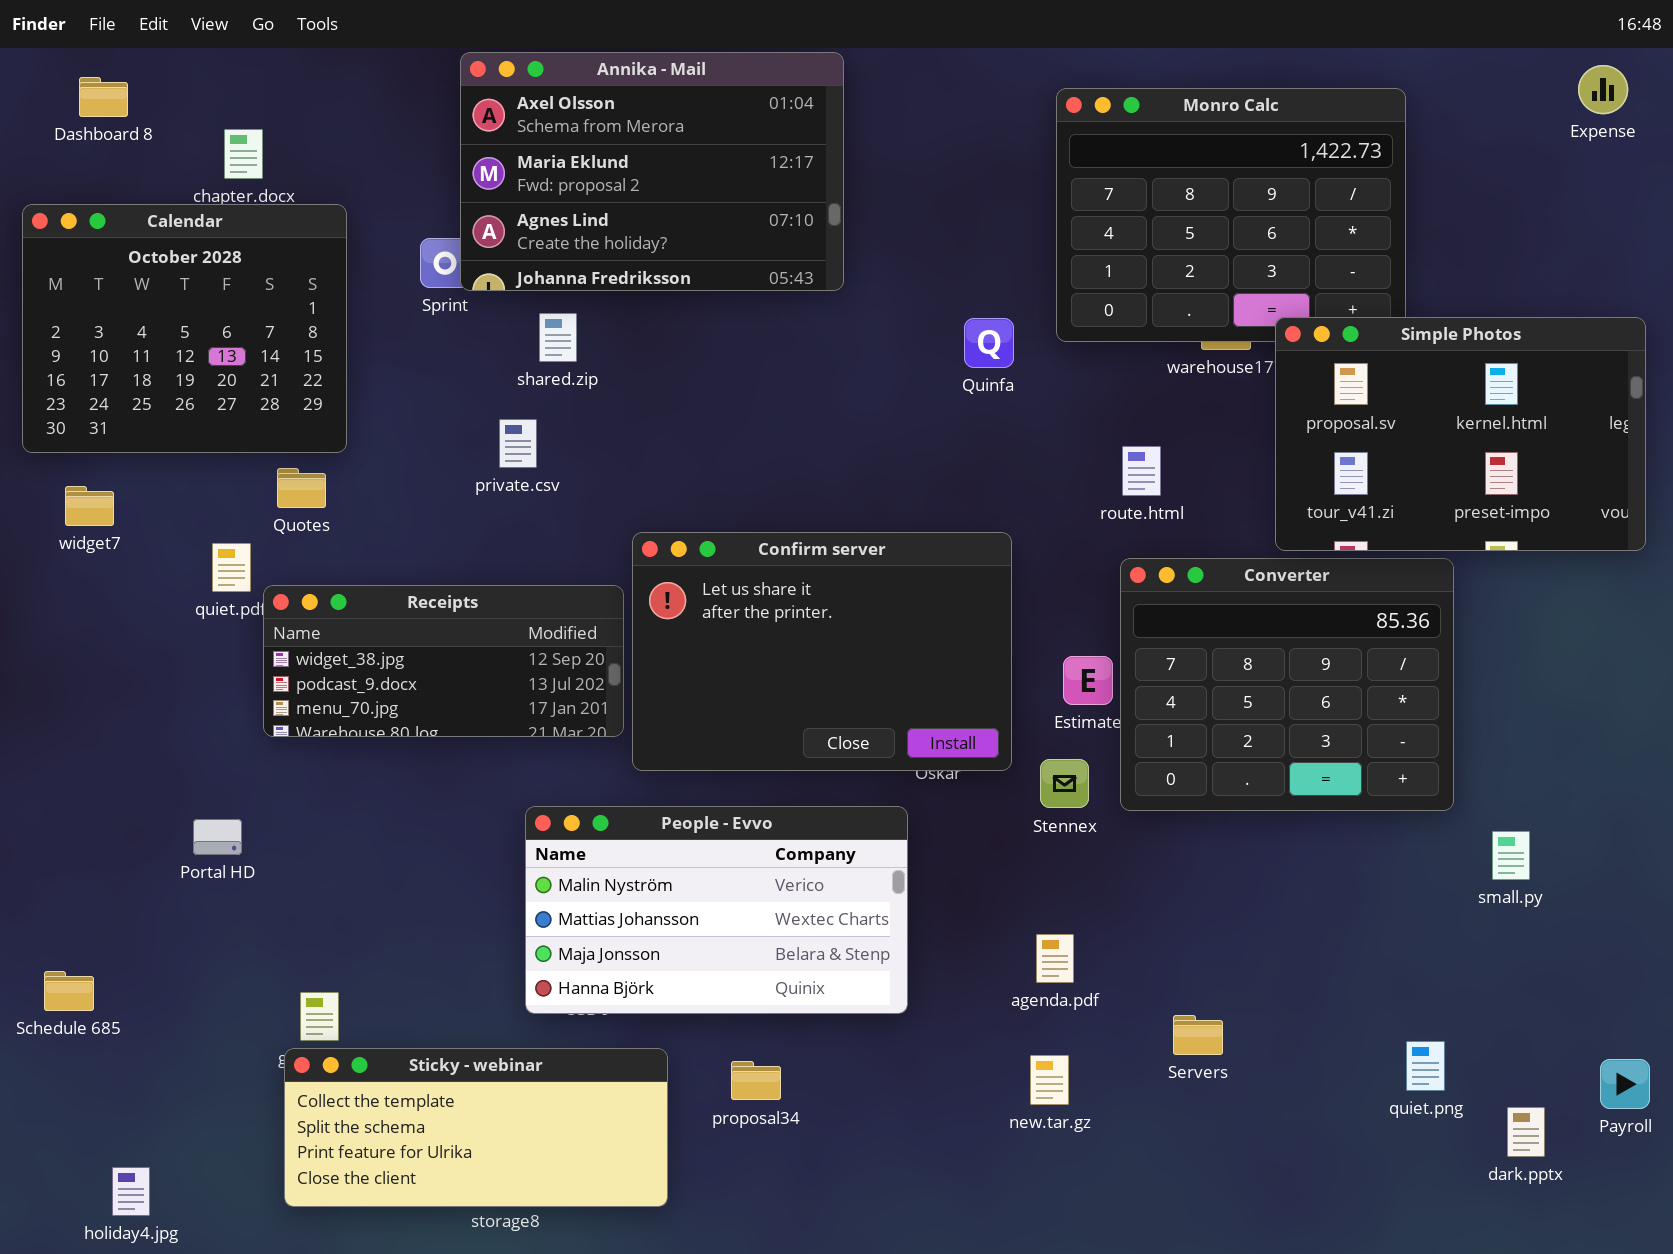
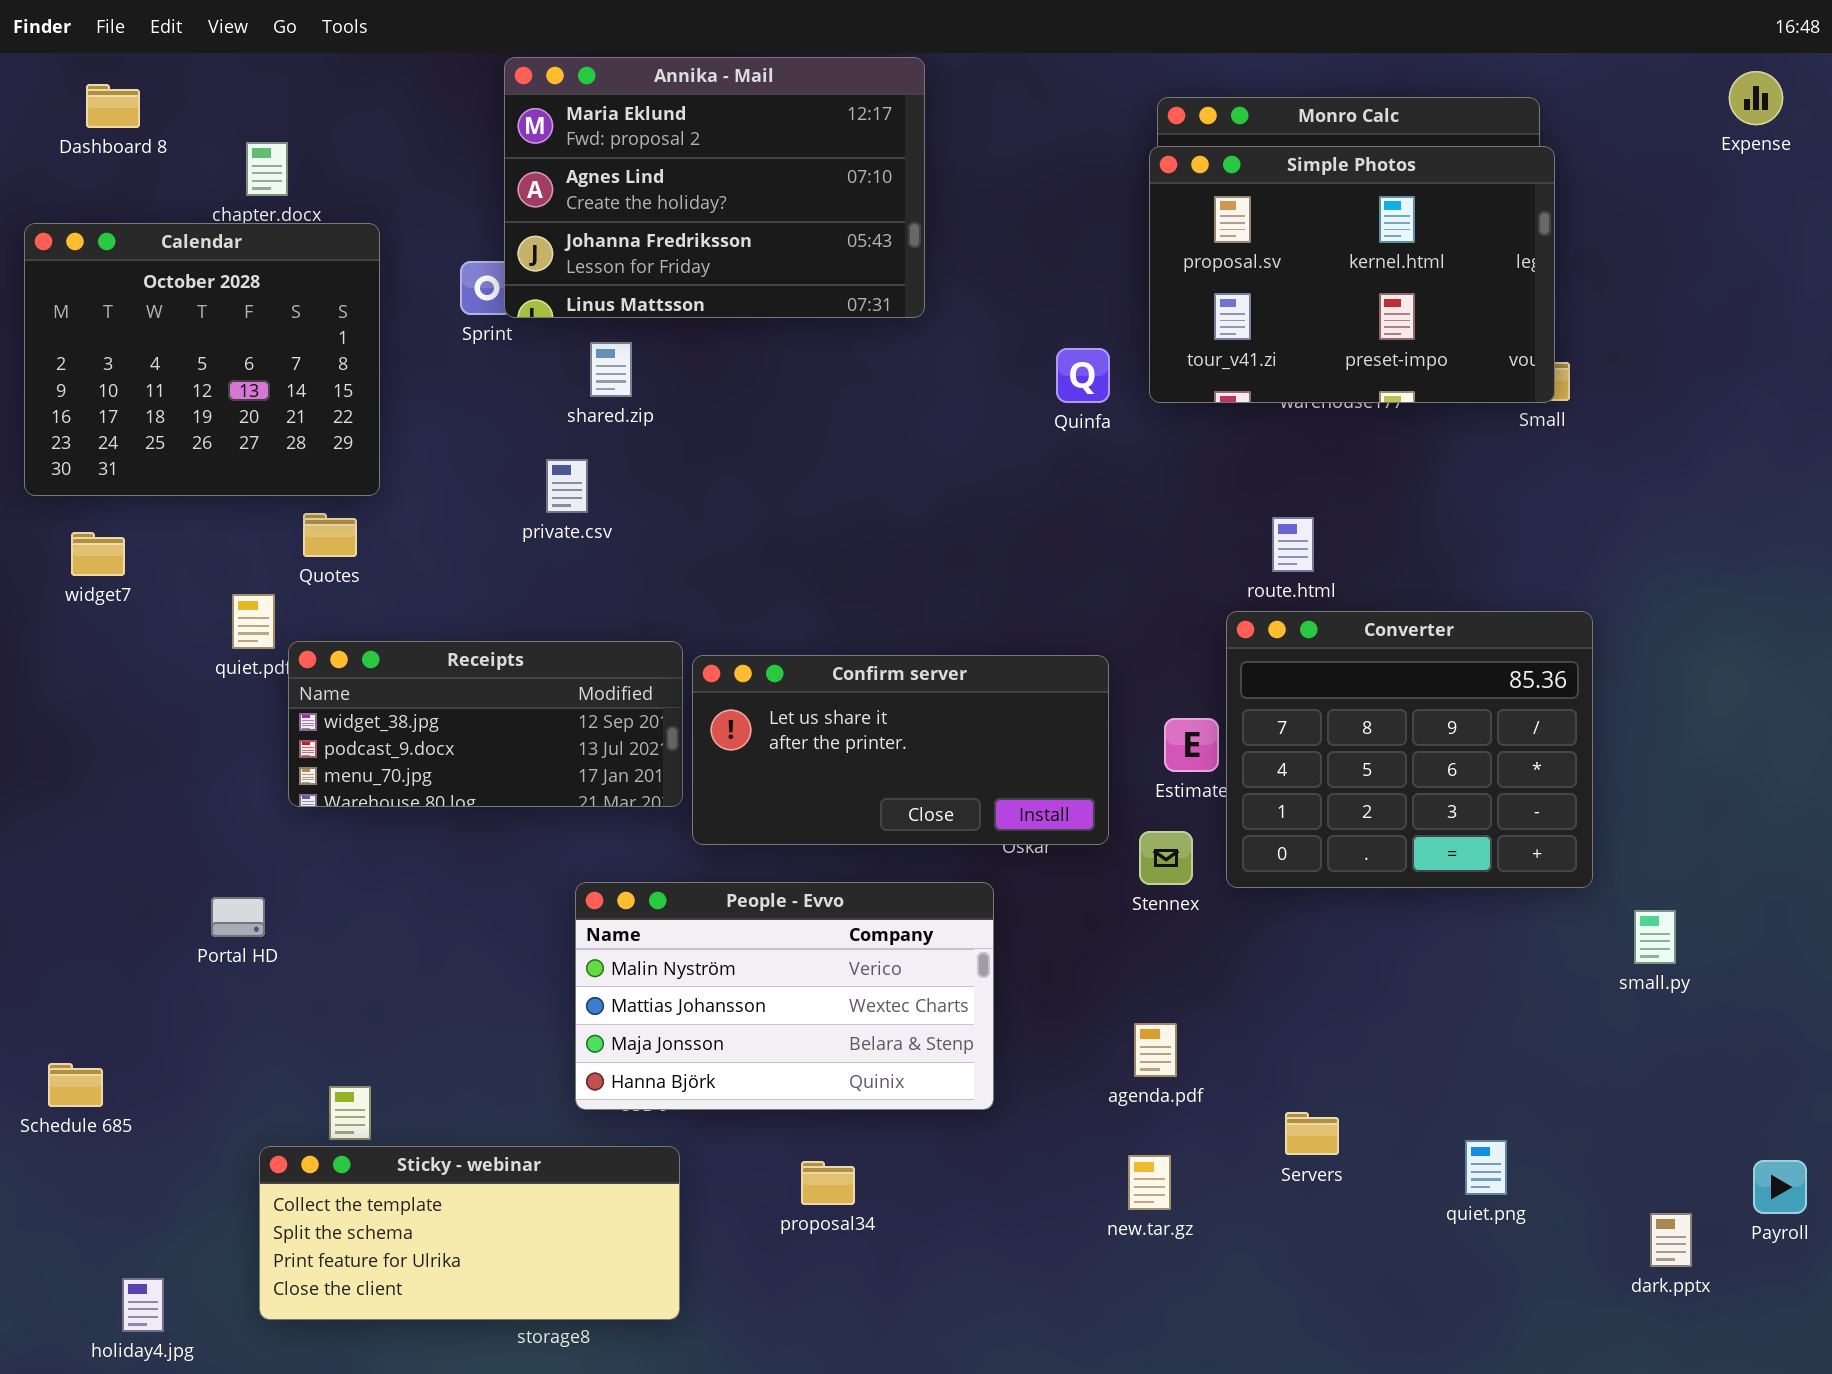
Annika - Mail: [460,52,844,291] -> [504,57,925,318], scrolled down 1 row
Simple Photos: [1275,317,1646,551] -> [1149,146,1555,403], moved
route.html: [1122,446,1161,496] -> [1272,517,1314,572], moved
Confirm server: [632,532,1012,771] -> [692,655,1109,845], resized
quiet.png: [1406,1041,1445,1091] -> [1465,1140,1507,1195], moved
Sticky - webinar: [284,1048,668,1207] -> [259,1146,680,1320], moved

